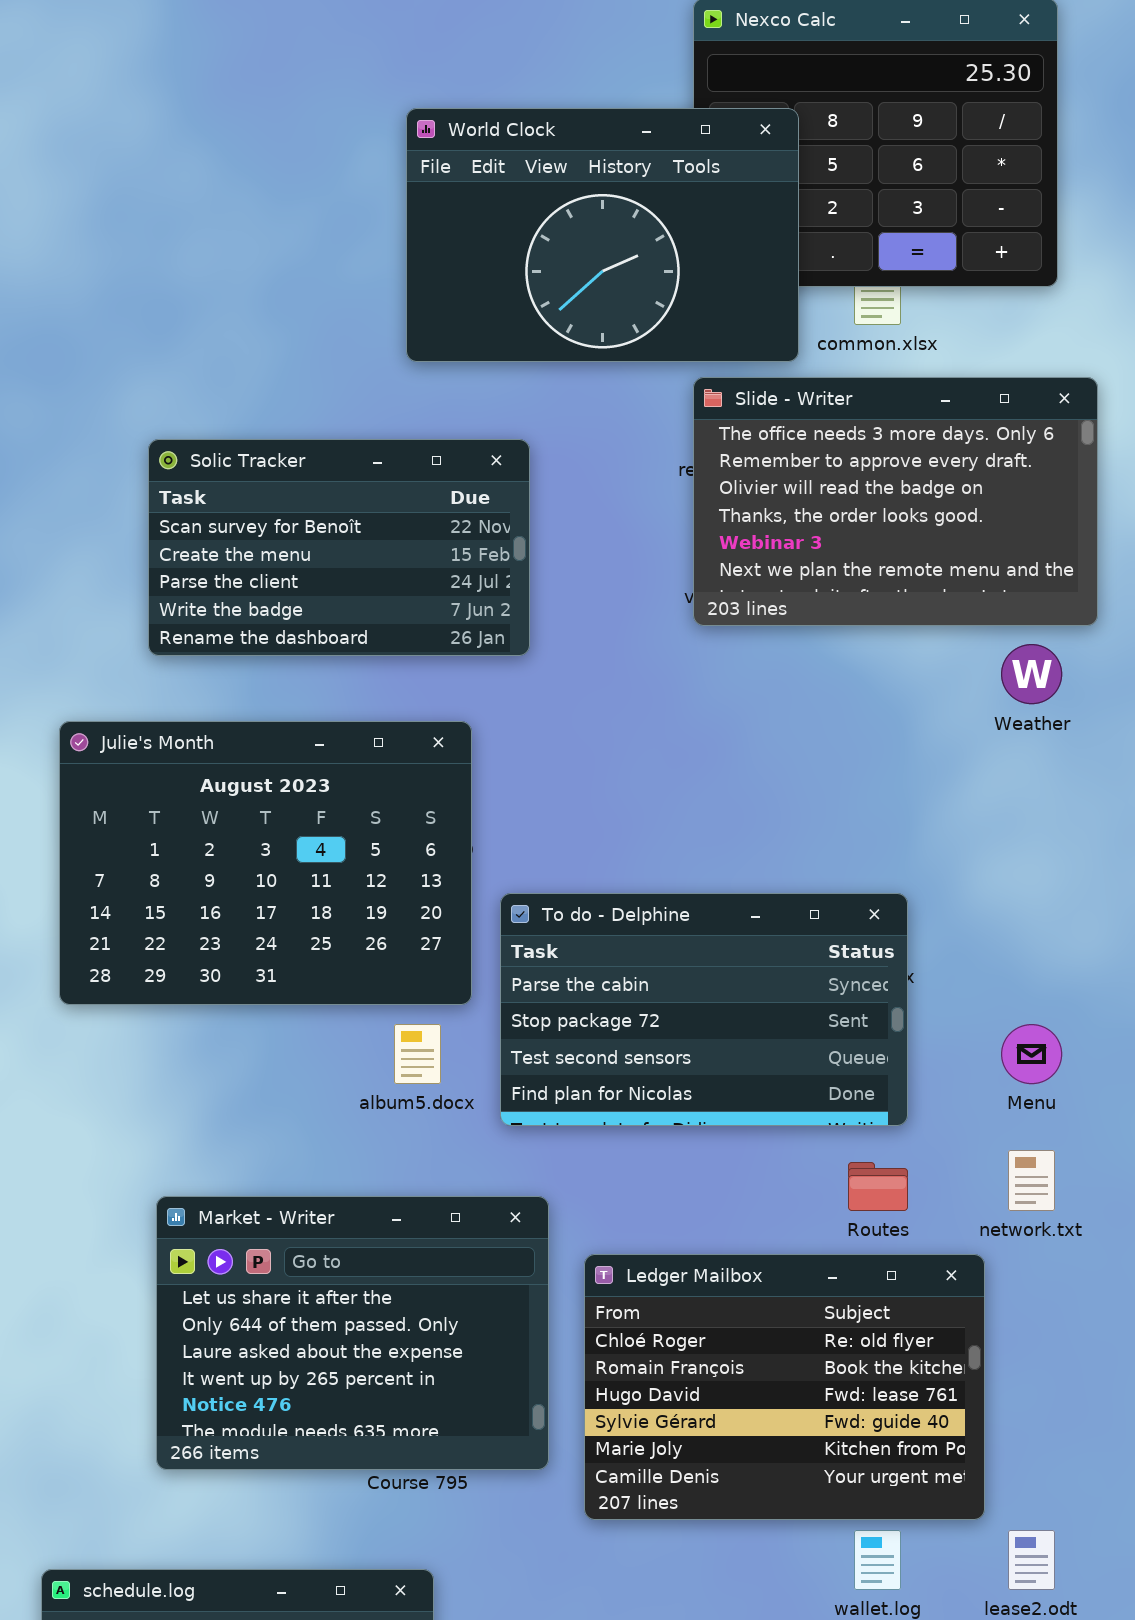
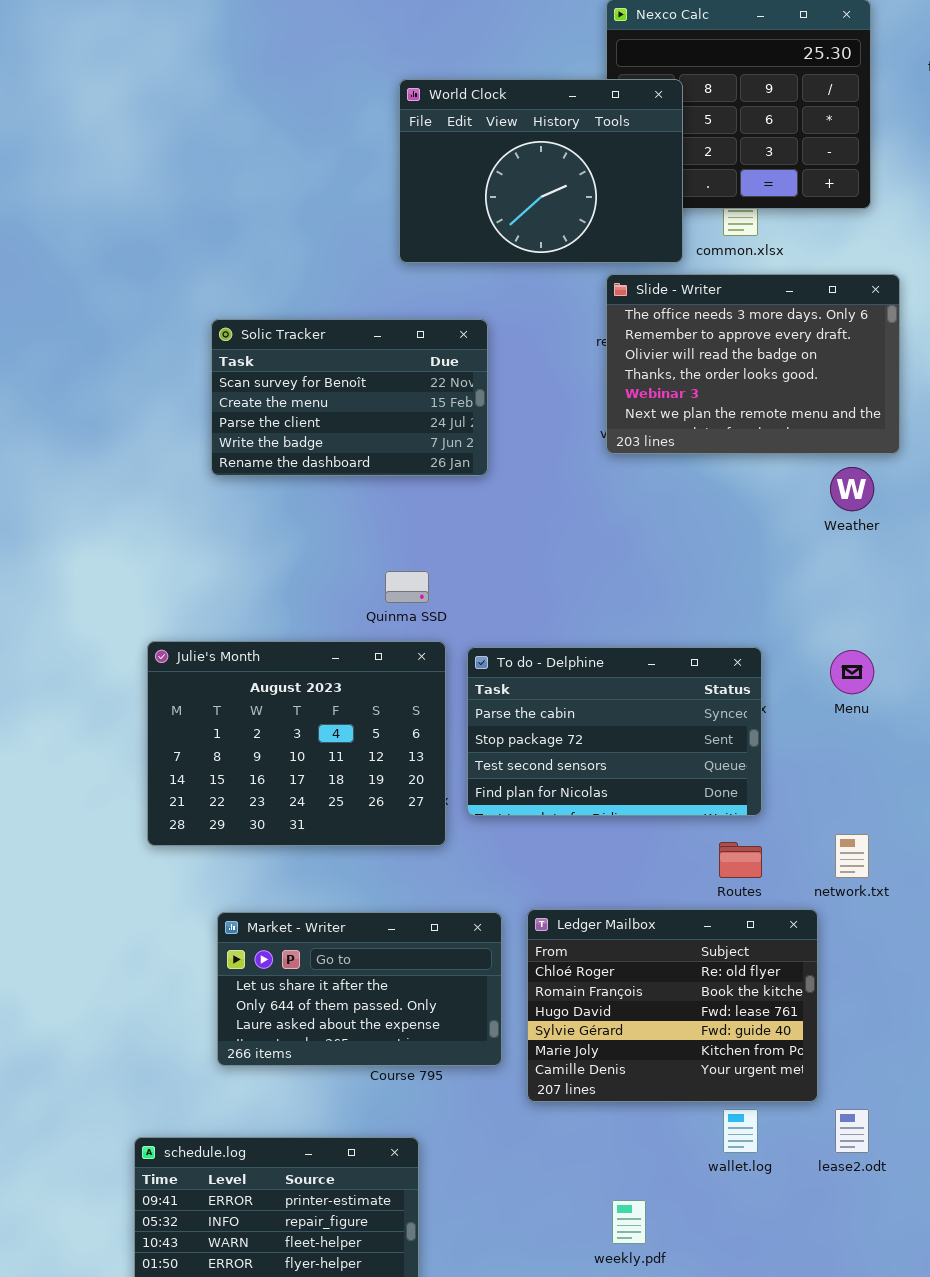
Julie's Month: [59,721,472,1005] -> [147,641,446,846], moved
Menu: [1001,1024,1062,1084] -> [830,650,874,694], moved
Market - Writer: [156,1196,549,1470] -> [217,912,502,1066], resized

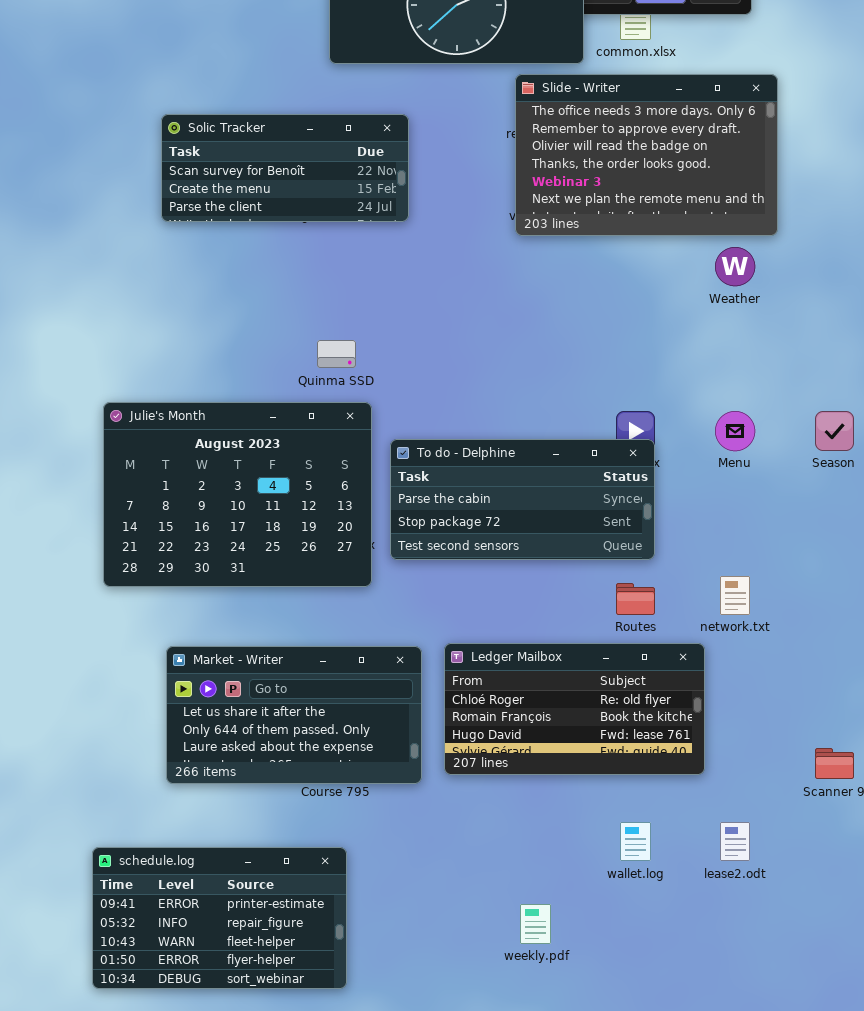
Solic Tracker: [211,319,488,476] -> [161,114,409,222], resized
To do - Delphine: [467,647,762,816] -> [390,439,655,560], resized
Ledger Mailbox: [527,909,818,1102] -> [444,643,705,775], resized

